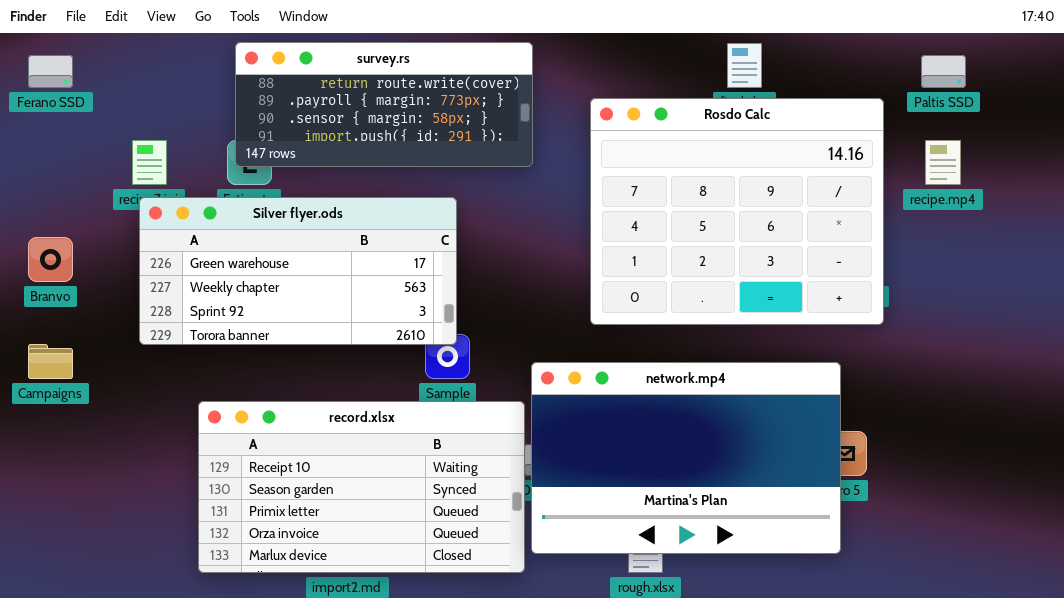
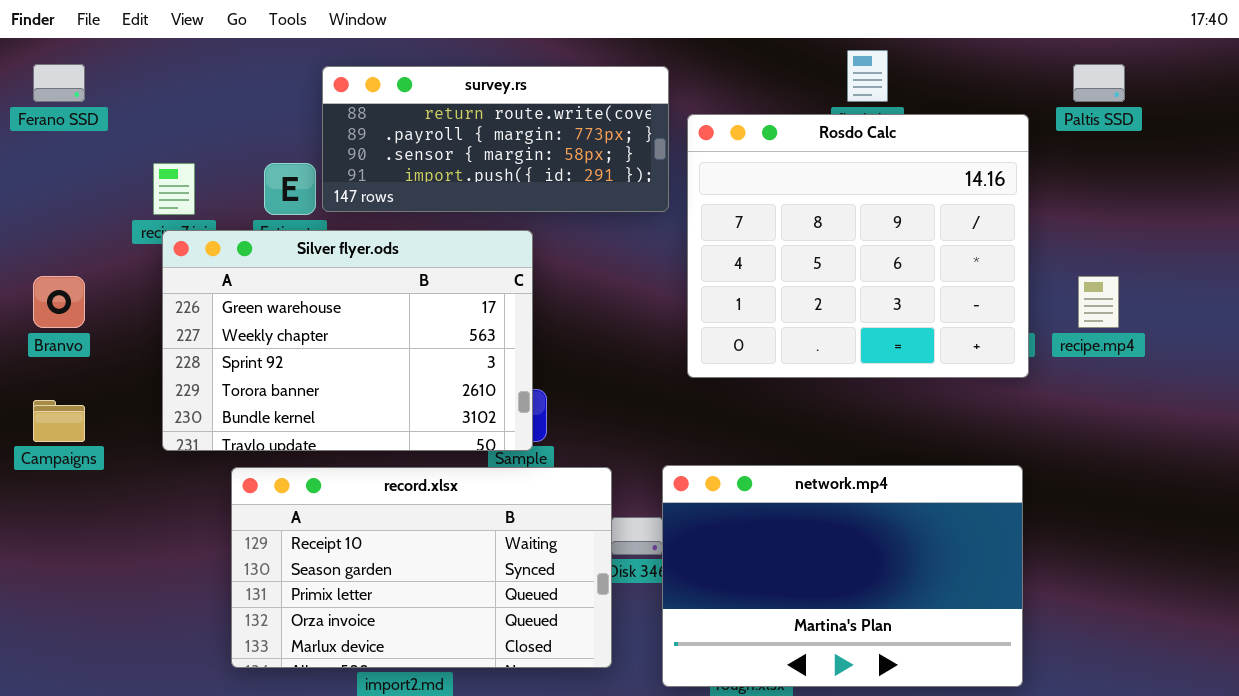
survey.rs: [235,42,533,167] -> [322,66,669,212], moved
recipe.mp4: [925,140,961,185] -> [1078,276,1119,328], moved
Silver flyer.ods: [139,197,457,345] -> [162,230,533,451], resized
network.mp4: [531,362,841,554] -> [662,465,1023,687], moved

